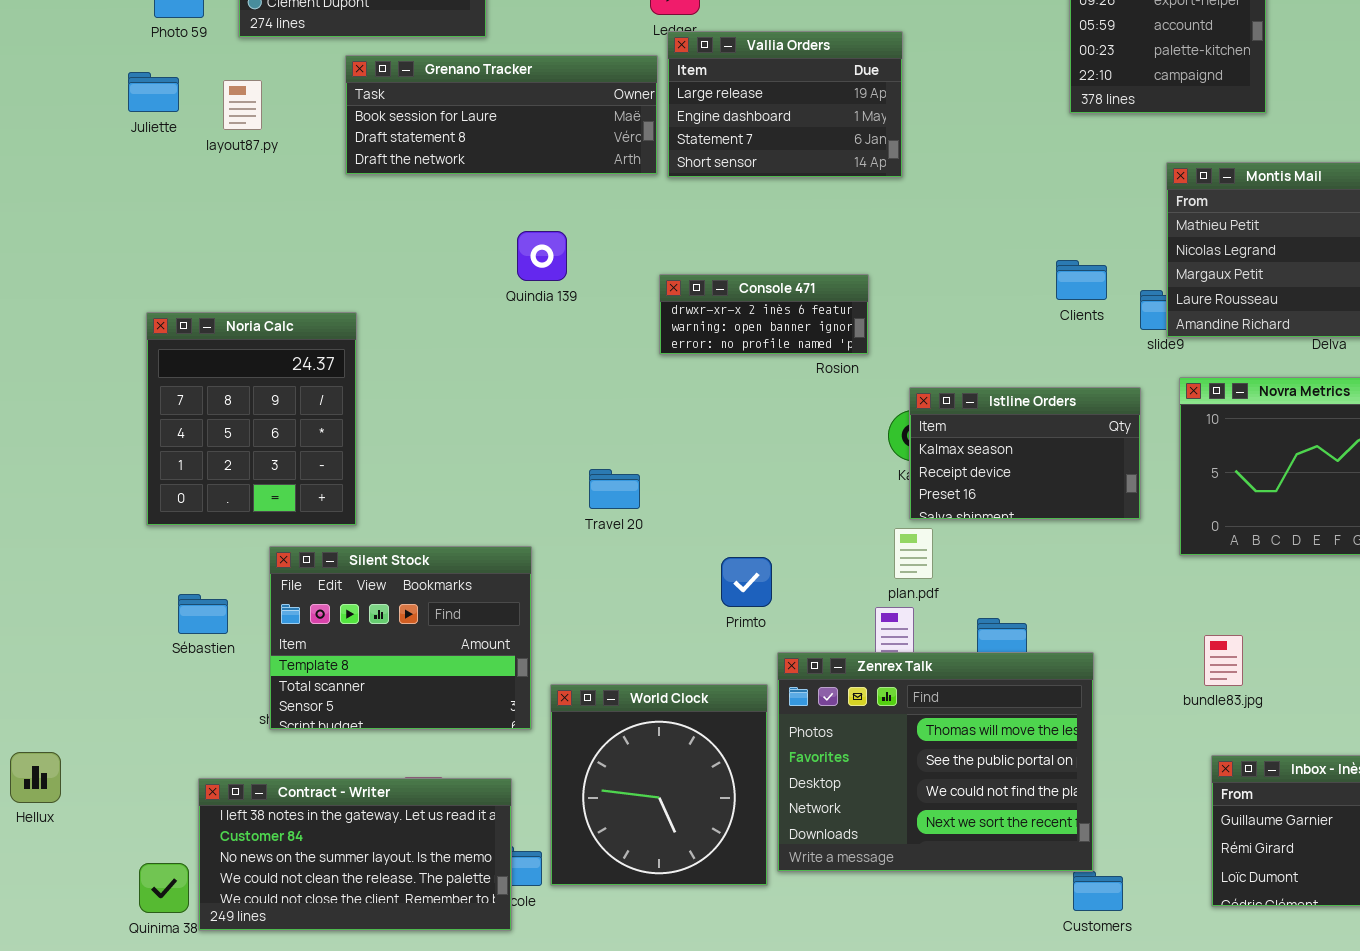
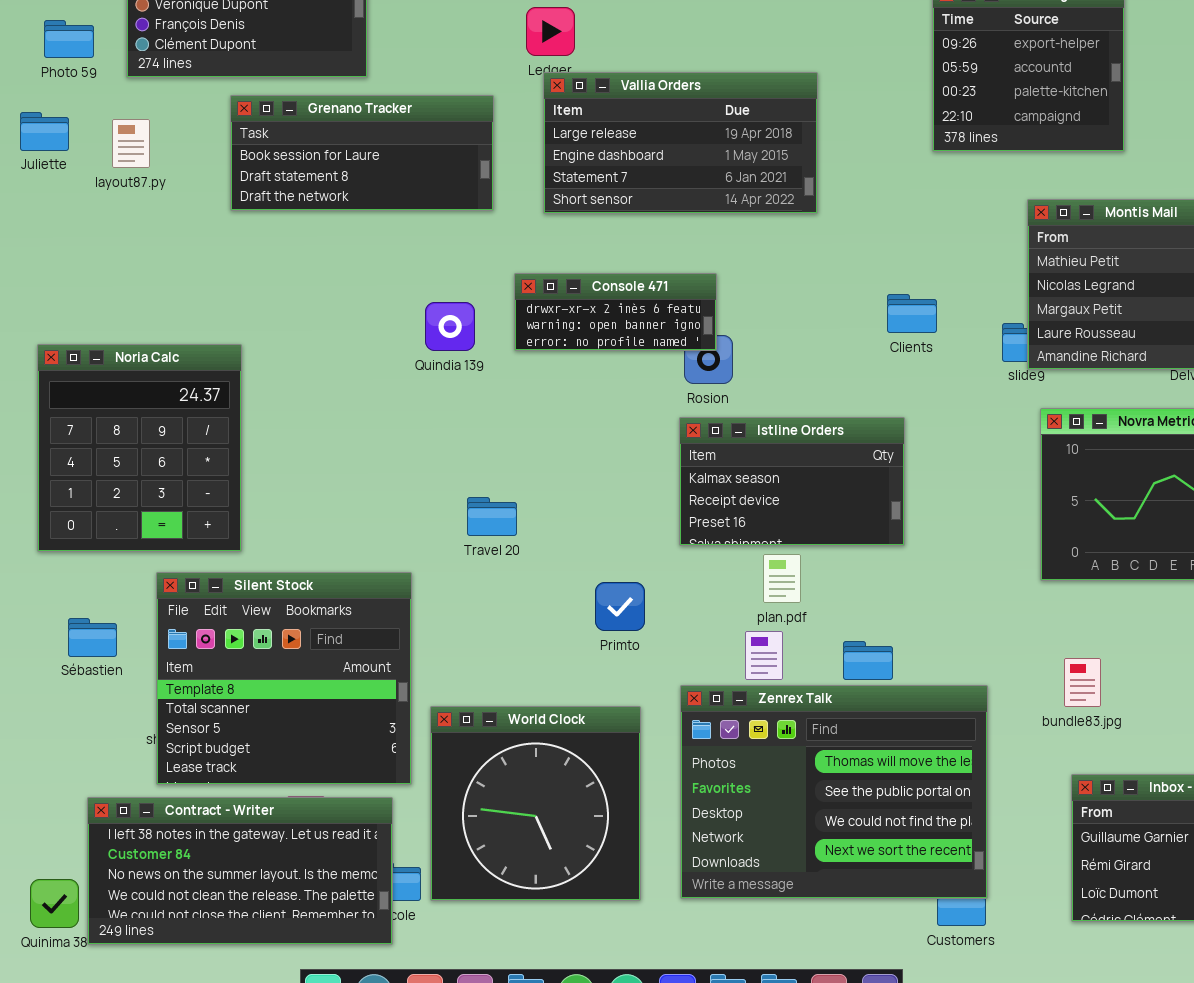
Vallia Orders: [667,31,903,178] -> [543,72,818,214], resized
Grenano Tracker: [345,55,658,175] -> [230,95,494,211], resized
Quindia 139: [517,231,567,281] -> [425,302,475,351], moved
Clients: [1056,260,1107,300] -> [887,294,937,333], moved
Console 471: [659,274,869,355] -> [514,273,717,351], moved
Istline Orders: [909,387,1141,520] -> [679,417,905,546], moved
Silent Stock: [269,546,532,730] -> [156,572,412,785], resized
Zenrex Talk: [777,652,1094,872] -> [680,685,988,899], moved

